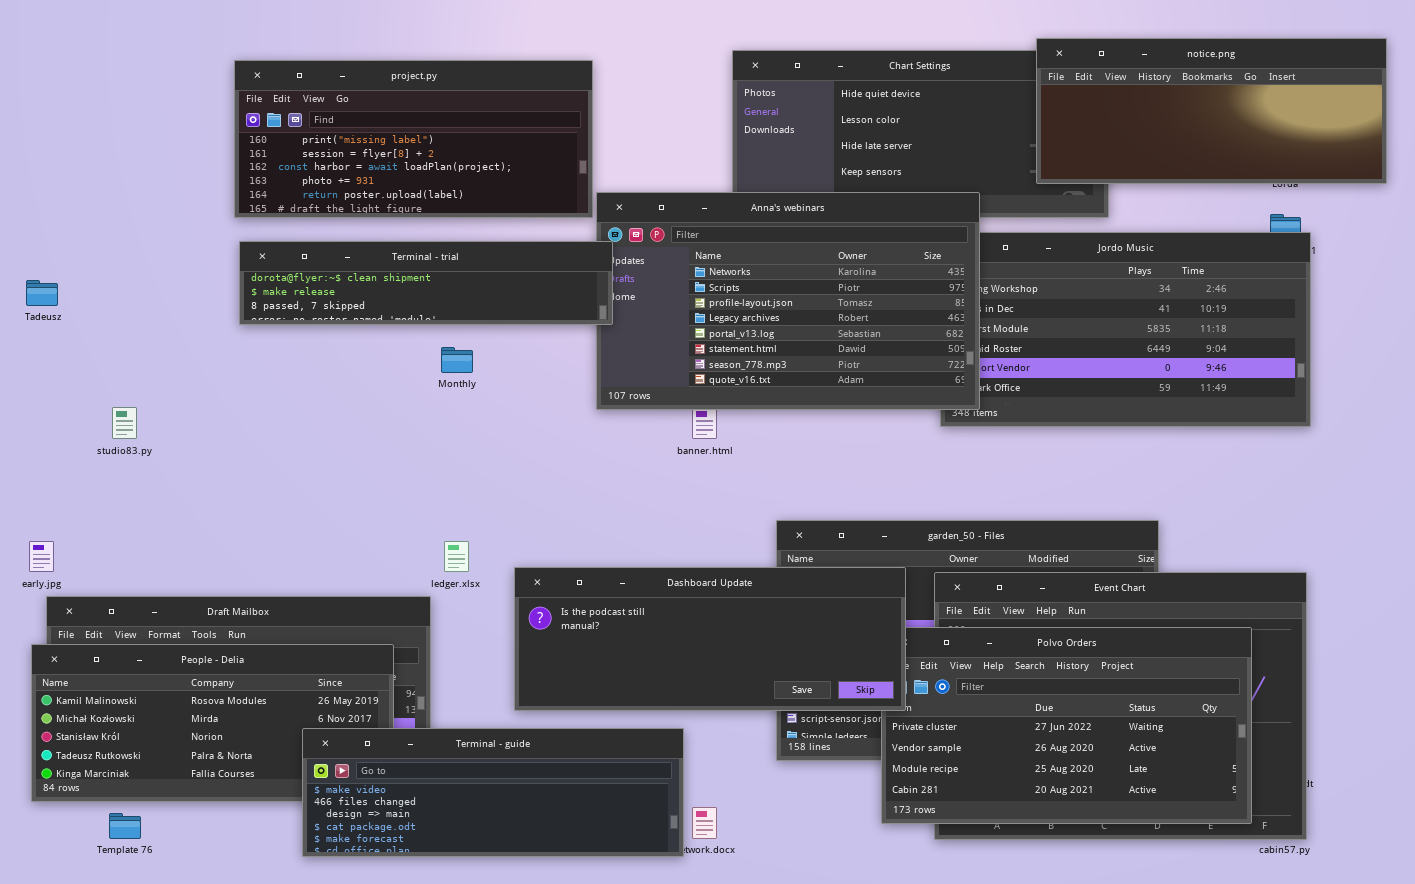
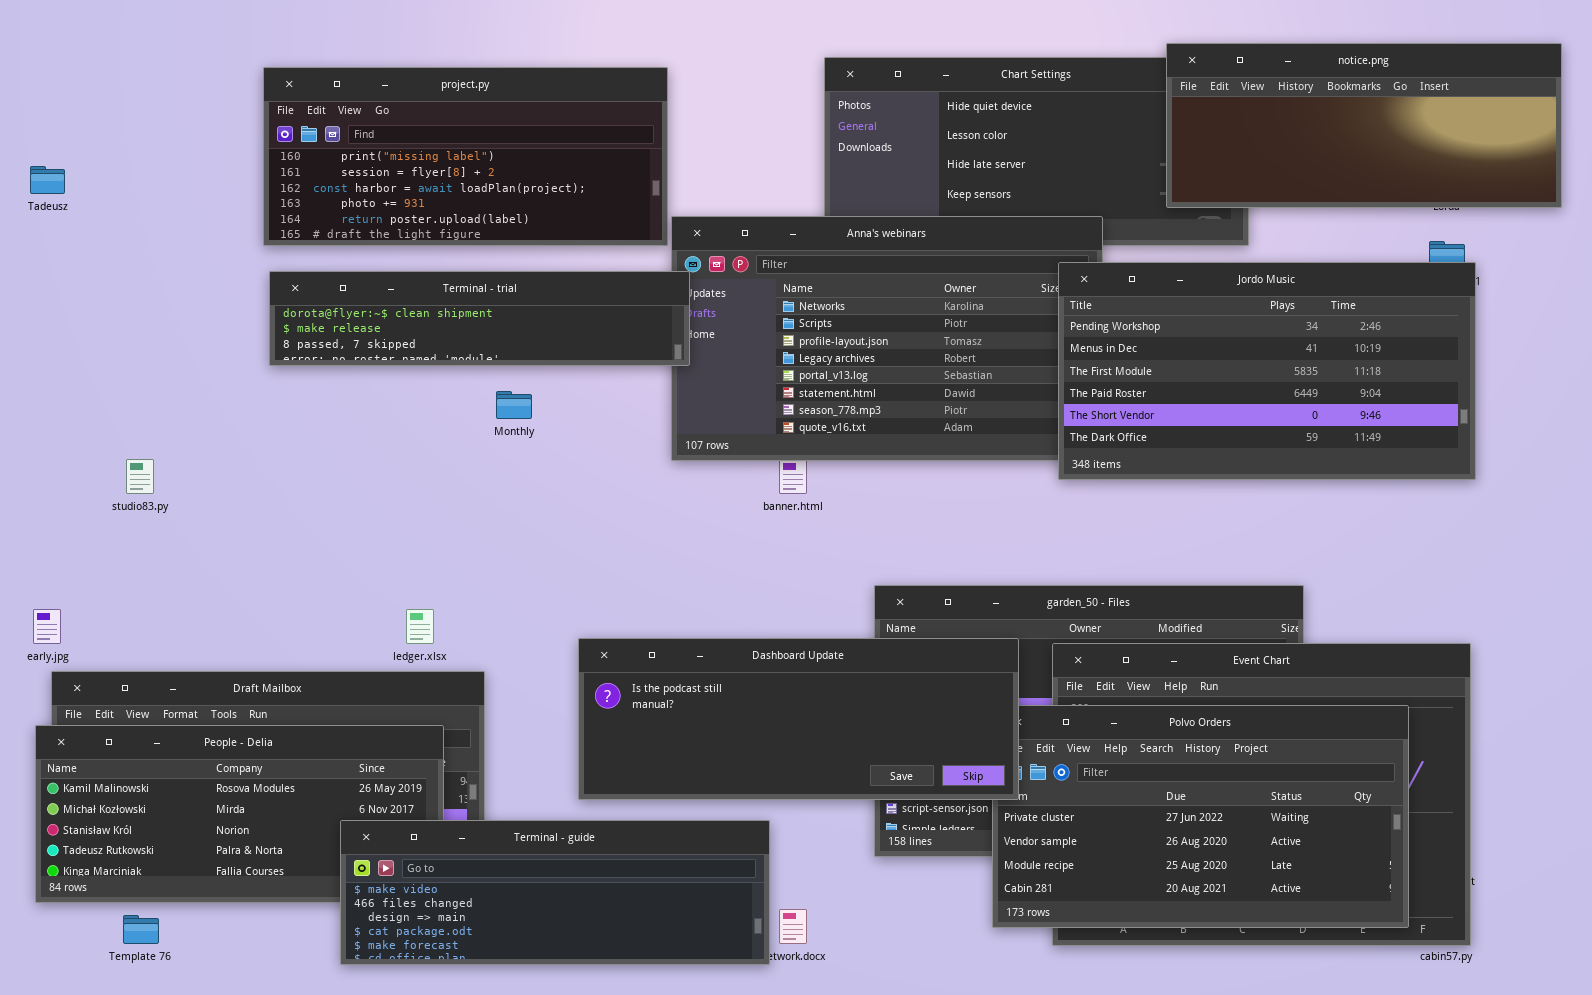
Jordo Music: [940,232,1311,427] -> [1058,262,1476,480], raised
Tadeusz: [26,280,58,306] -> [30,166,65,194], moved
ledger.xlsx: [444,541,469,572] -> [406,609,434,644], moved

